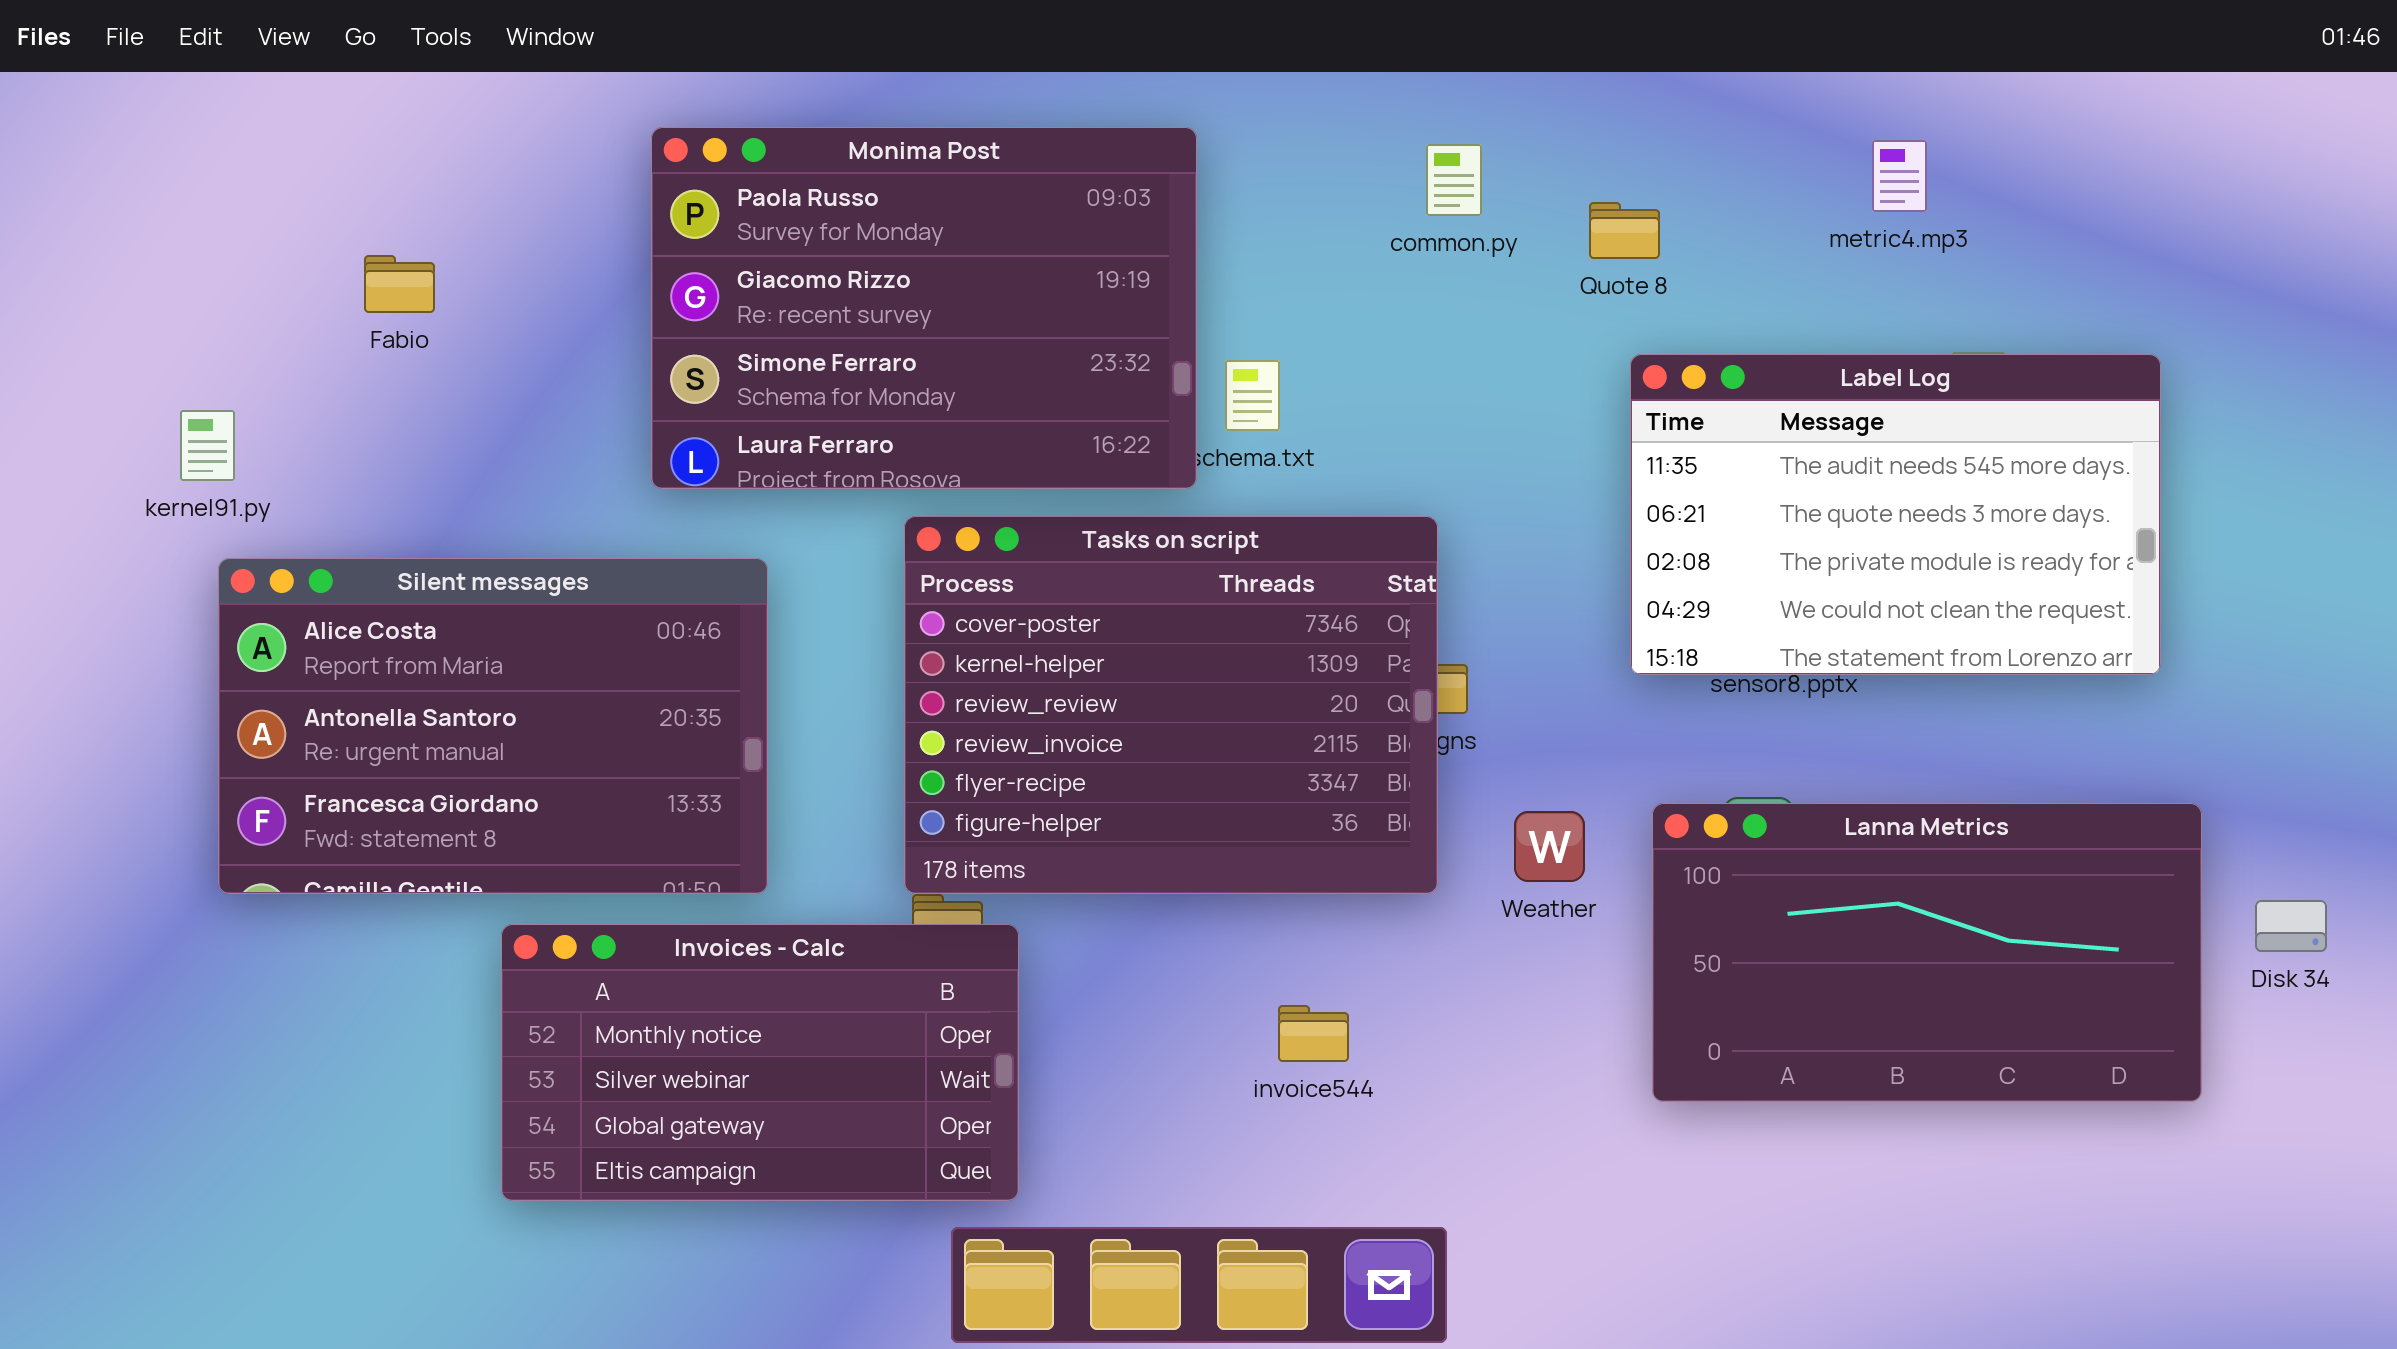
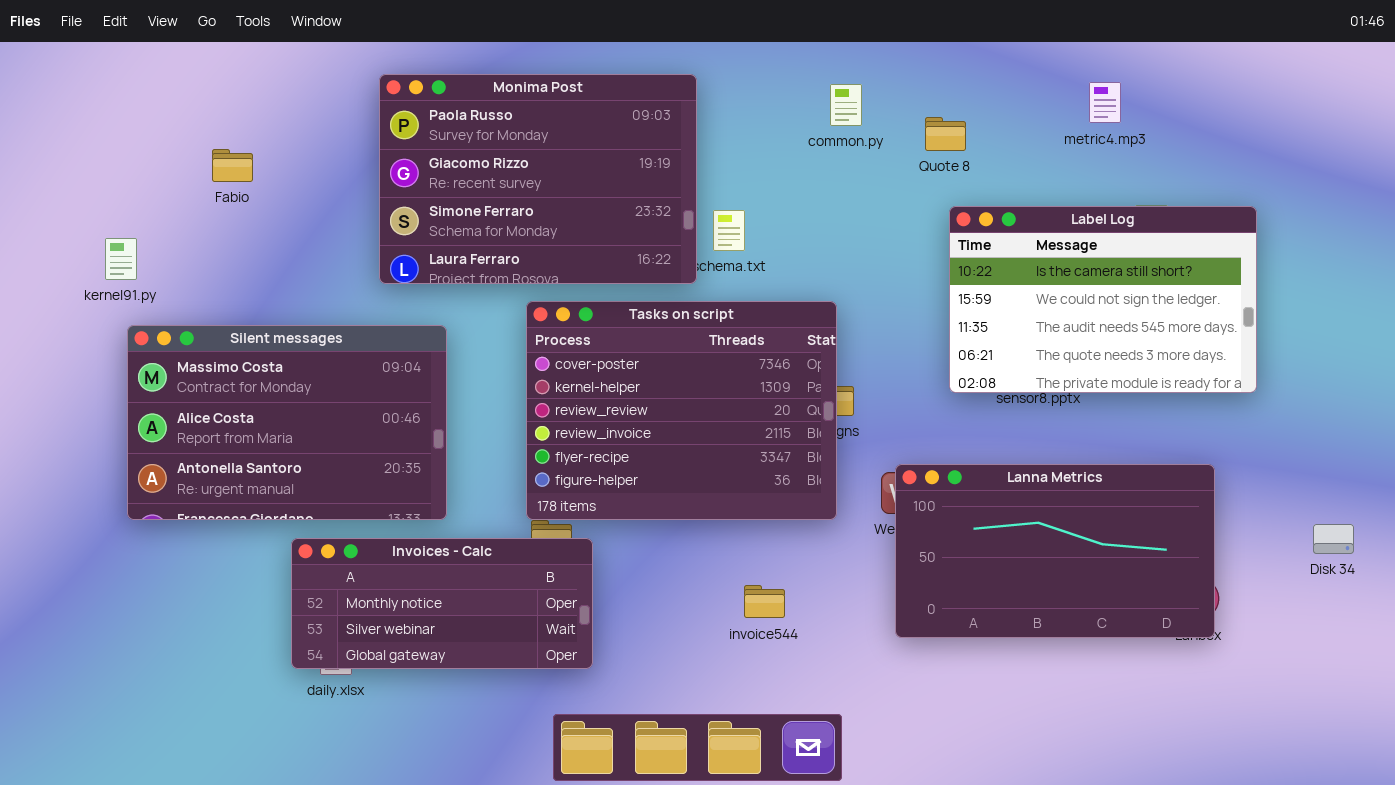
Label Log: [1630,354,2161,675] -> [949,206,1257,393], scrolled up 2 rows
Silent messages: [218,558,768,894] -> [127,325,447,520], scrolled up 1 row
Lanna Metrics: [1652,803,2202,1102] -> [895,464,1215,638], moved
Invoices - Calc: [501,924,1019,1201] -> [291,538,593,669], resized

